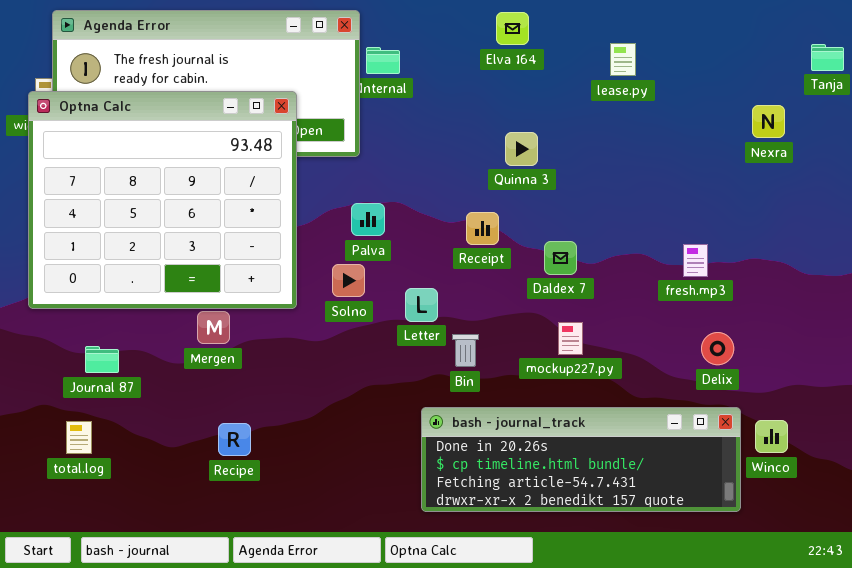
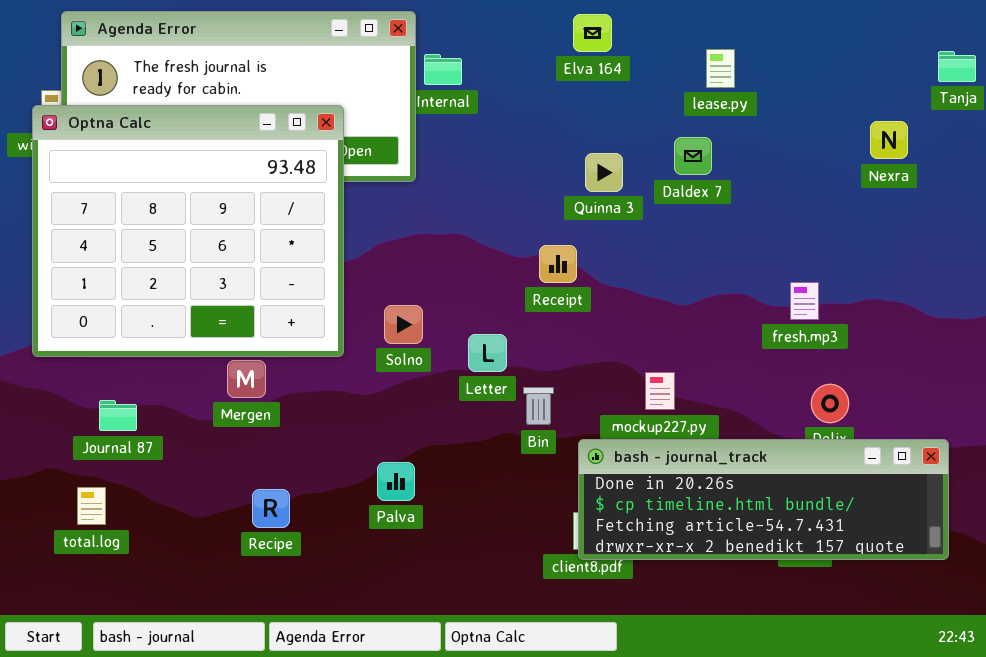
Palva: [351,203,385,236] -> [377,462,415,501], moved
Daldex 7: [544,241,577,275] -> [674,137,712,175], moved
bash - journal_track: [421,407,741,512] -> [578,439,949,560], moved

